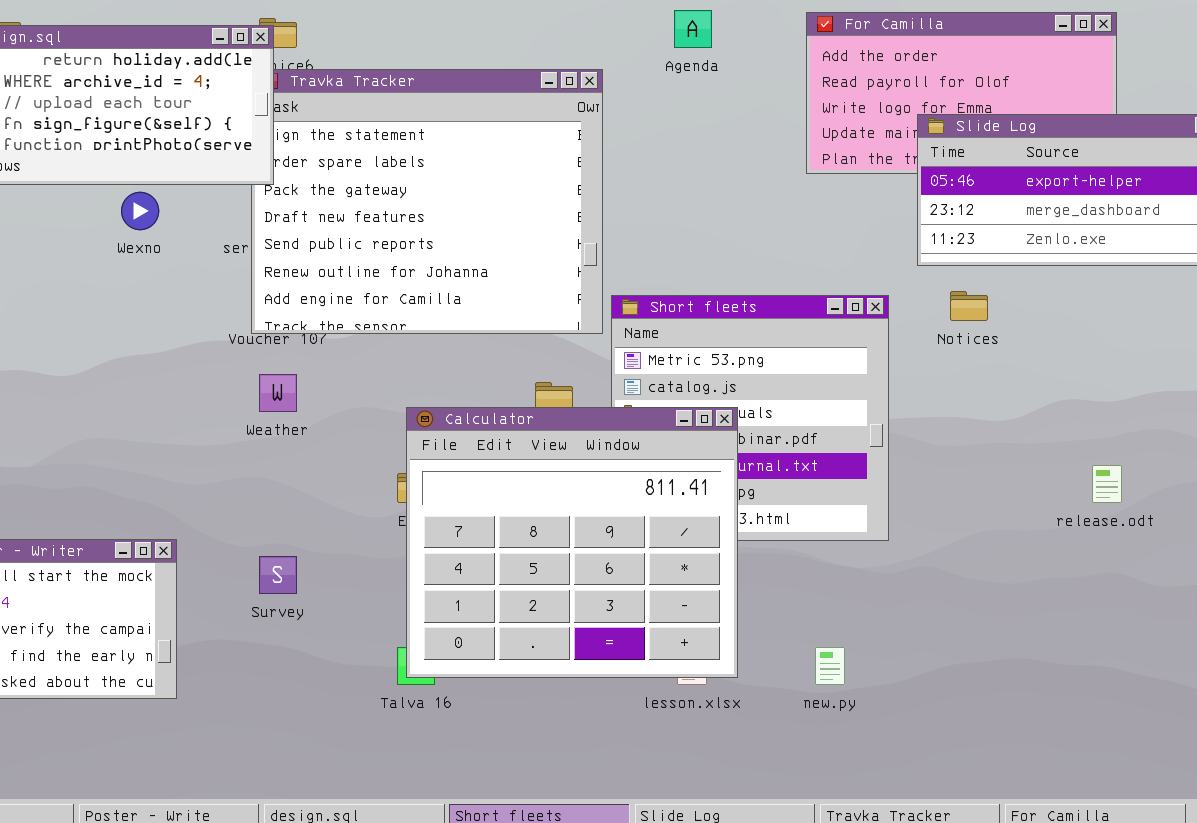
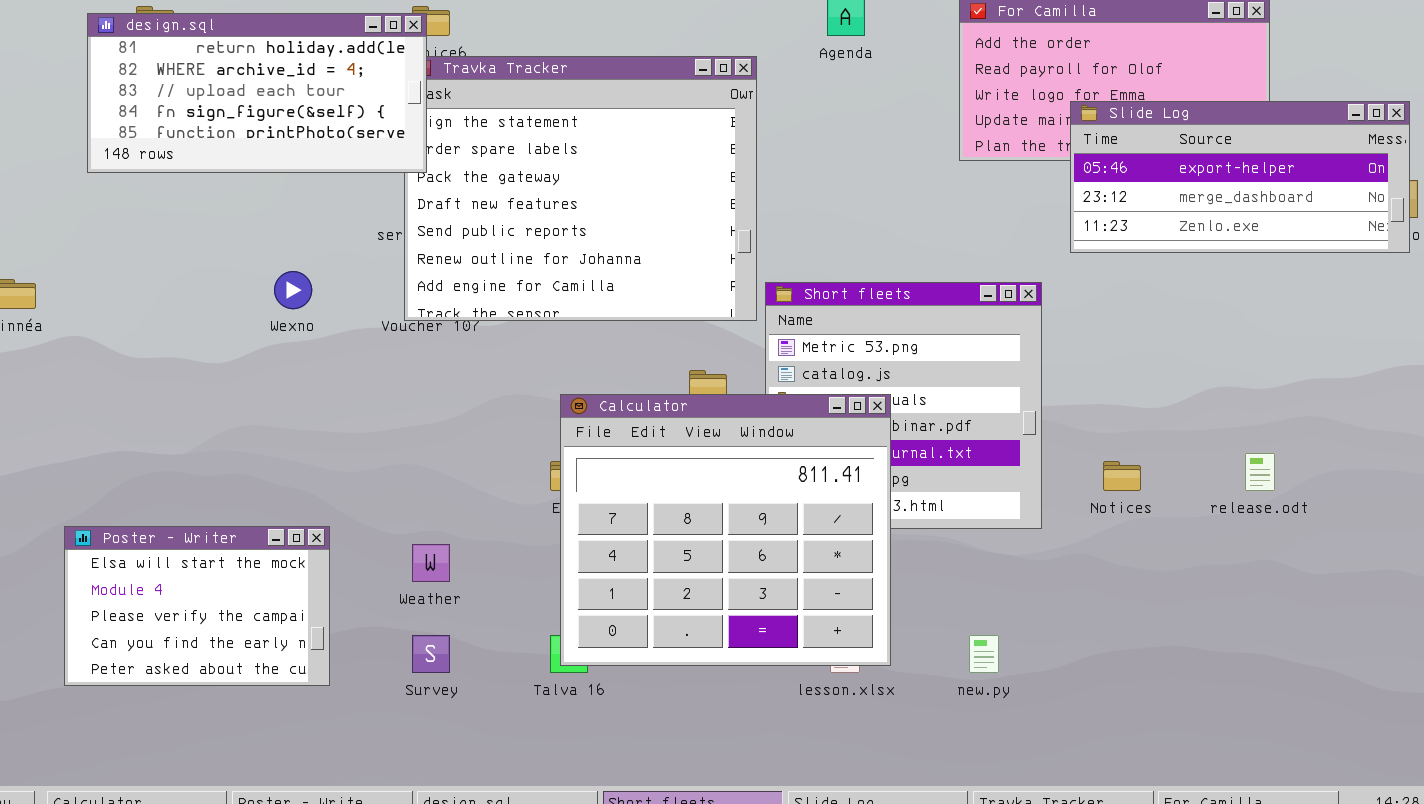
Wexno: [121,192,159,230] -> [274,271,312,309], moved
Notices: [950,291,988,321] -> [1103,461,1141,491], moved
Weather: [259,374,297,412] -> [412,544,450,582], moved
Survey: [259,556,297,594] -> [412,635,450,673], moved

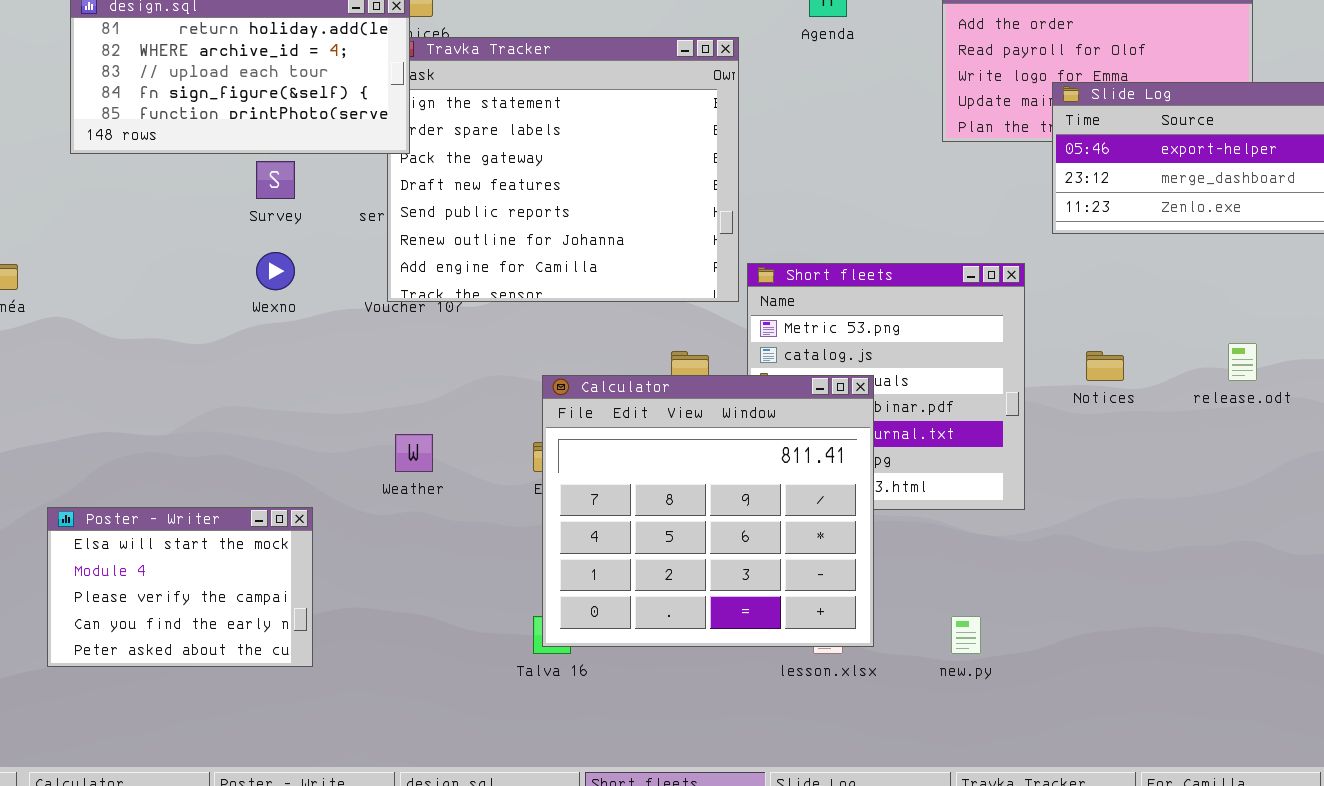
release.odt: [1245,453,1275,491] -> [1228,343,1257,381], moved
Notices: [1103,461,1141,491] -> [1086,351,1124,381], moved
Weather: [412,544,450,582] -> [395,434,433,472], moved
Survey: [412,635,450,673] -> [256,161,295,199], moved

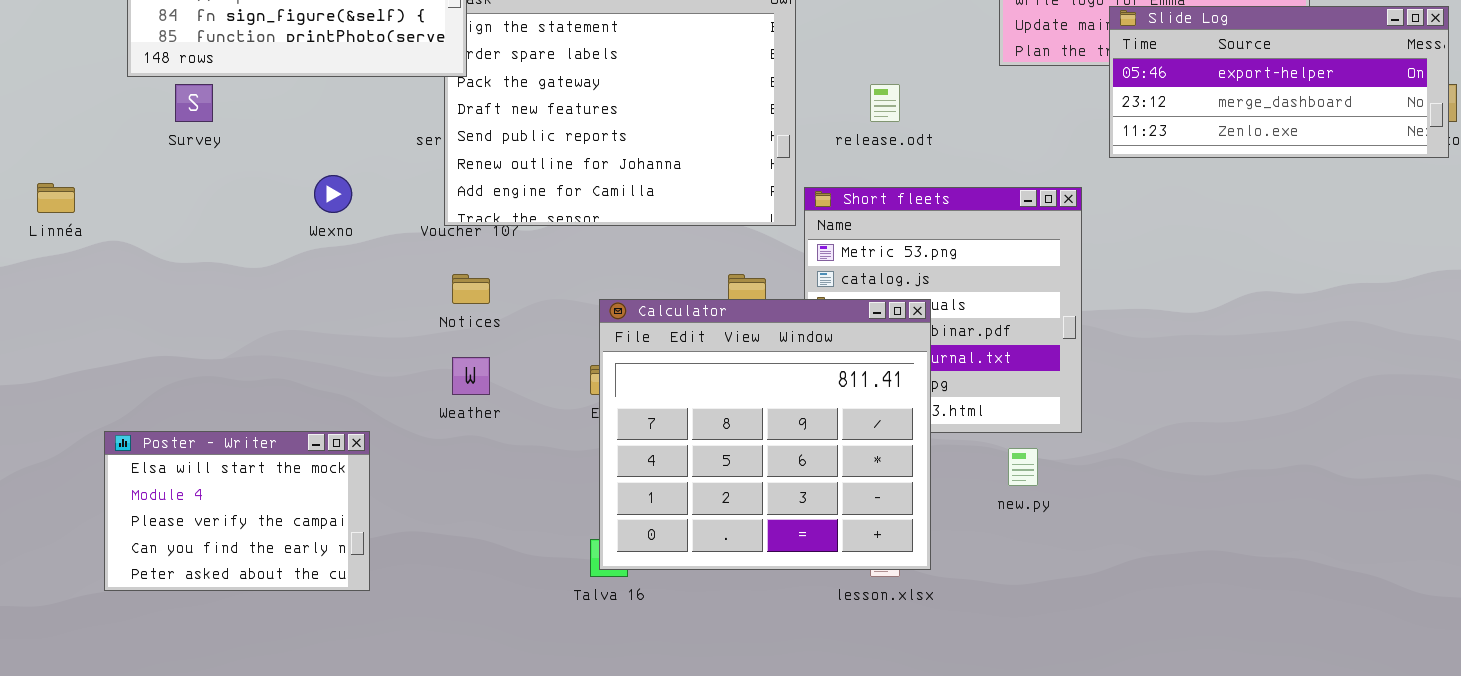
Survey: [256,161,295,199] -> [175,84,213,122], moved
release.odt: [1228,343,1257,381] -> [870,84,900,122], moved
Notices: [1086,351,1124,381] -> [452,274,490,304], moved
new.py: [951,616,981,654] -> [1008,448,1038,486], moved

